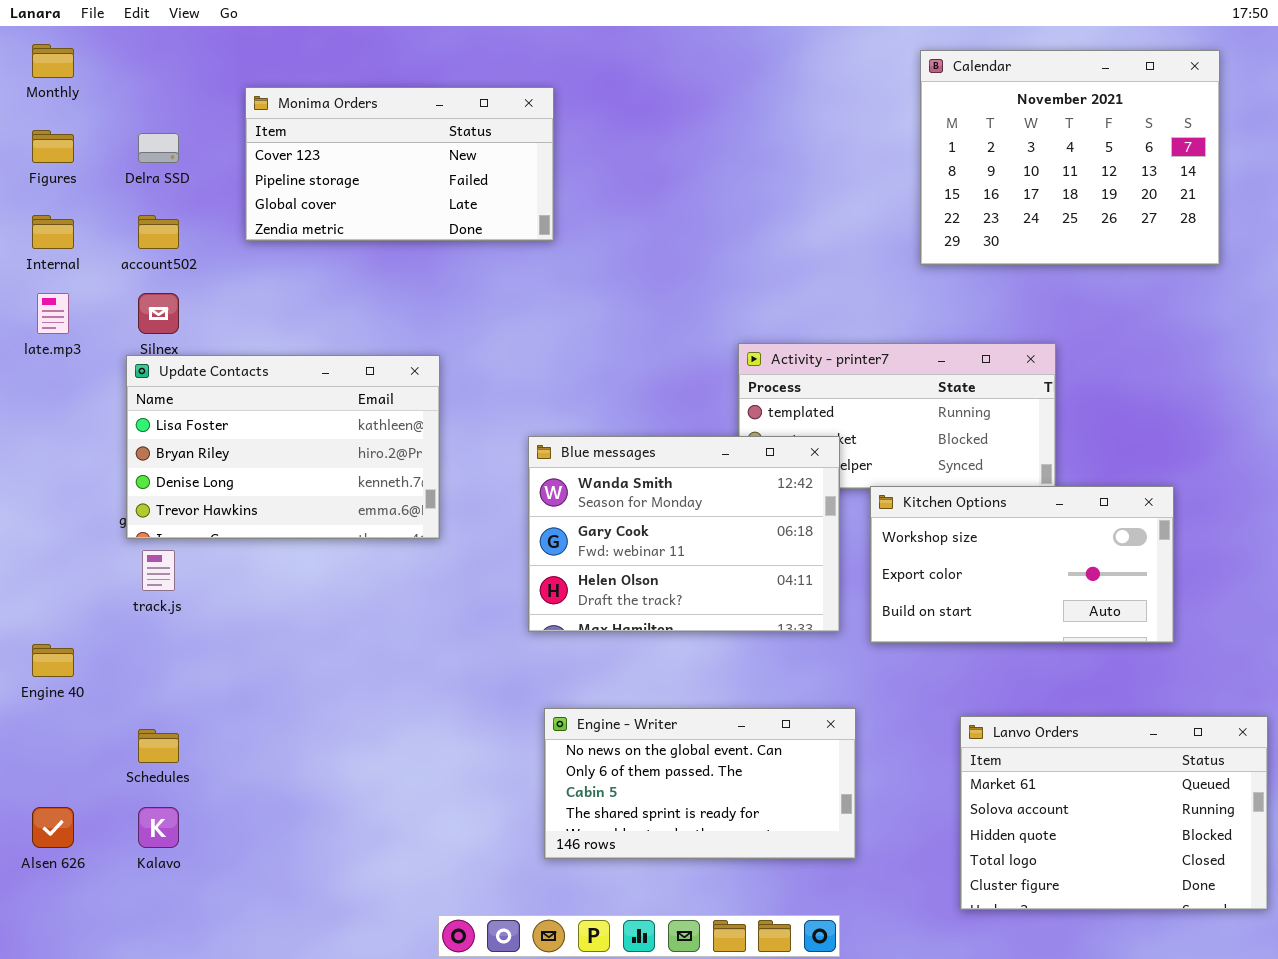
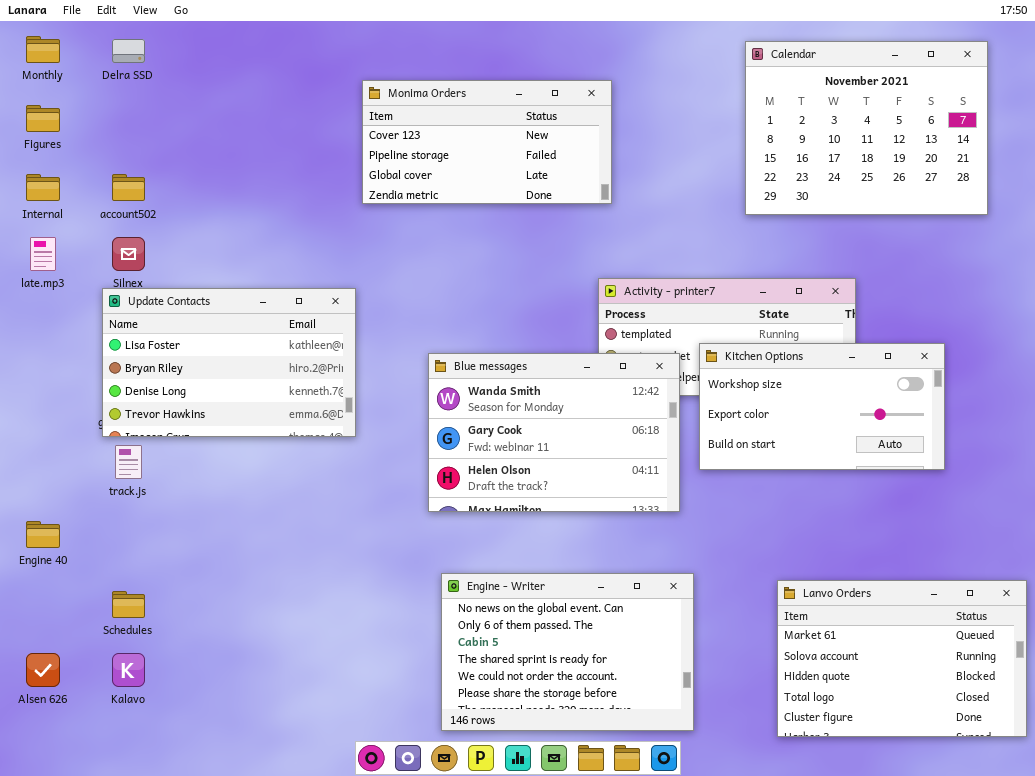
Monima Orders: [245,87,554,241] -> [362,80,612,204], moved
Delra SSD: [138,133,179,163] -> [112,39,145,63], moved
Kitchen Options: [870,486,1174,643] -> [699,343,945,470], moved
Engine - Writer: [544,708,856,859] -> [441,573,694,731], resized

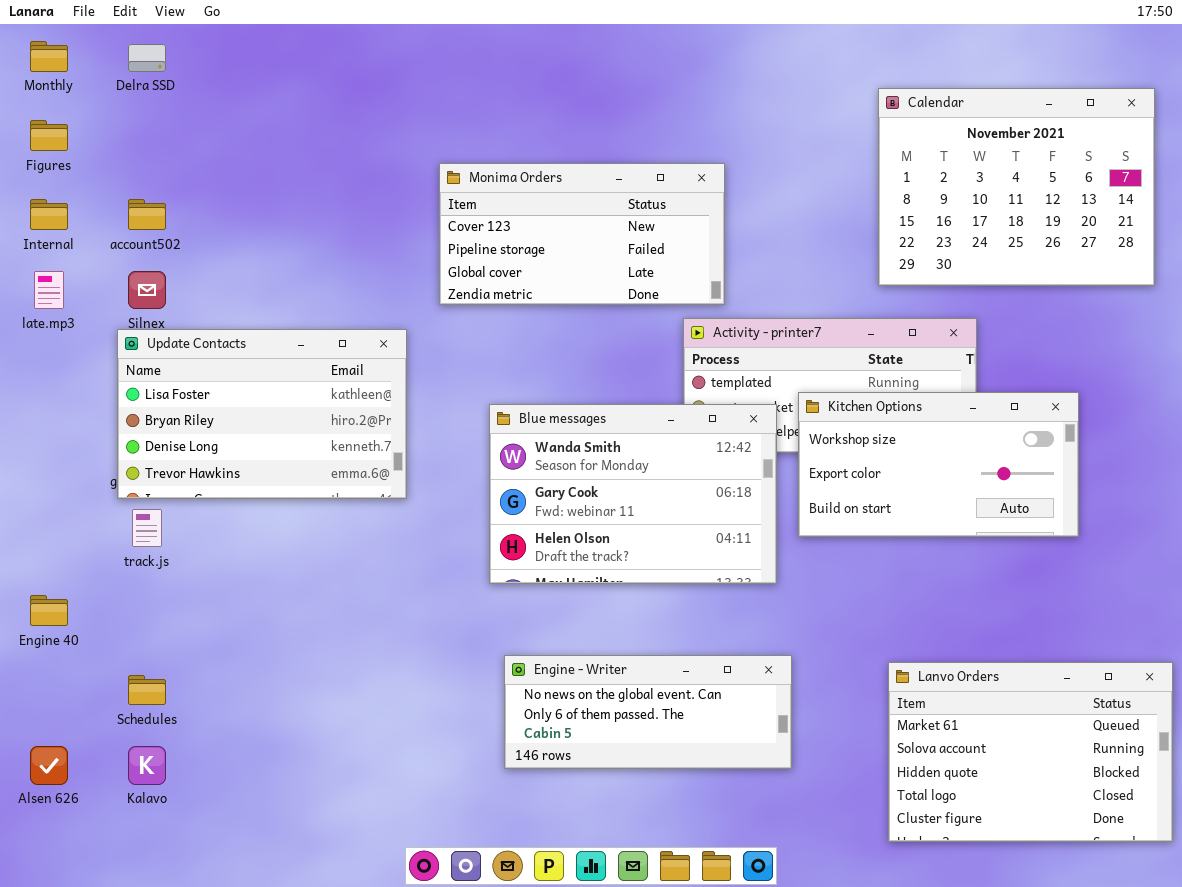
Calendar: [745,41,988,215] -> [878,88,1155,286], moved
Monima Orders: [362,80,612,204] -> [439,163,725,305], moved
Engine - Writer: [441,573,694,731] -> [504,655,792,769], resized

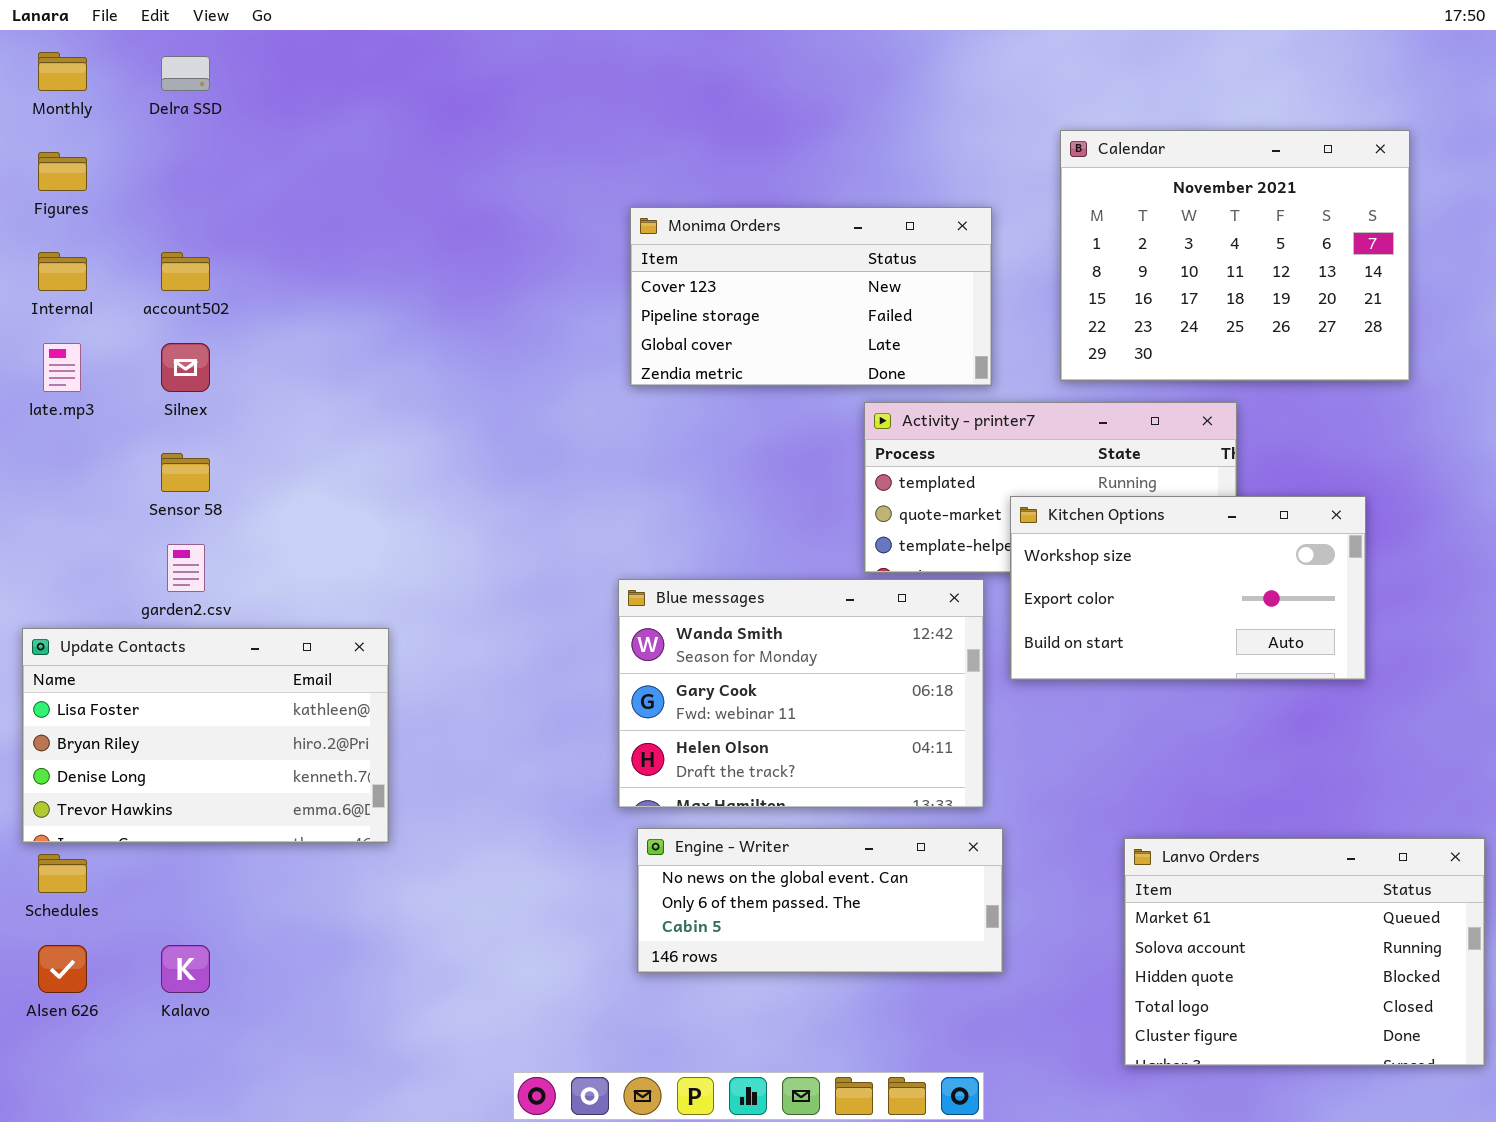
Calendar: [878,88,1155,286] -> [1060,130,1410,381], moved
Monima Orders: [439,163,725,305] -> [630,207,992,386], moved
Update Contacts: [117,329,407,499] -> [22,628,389,843], moved
Blue messages: [489,404,777,584] -> [618,579,984,808], moved
Schedules: [128,675,166,705] -> [38,854,87,893], moved

